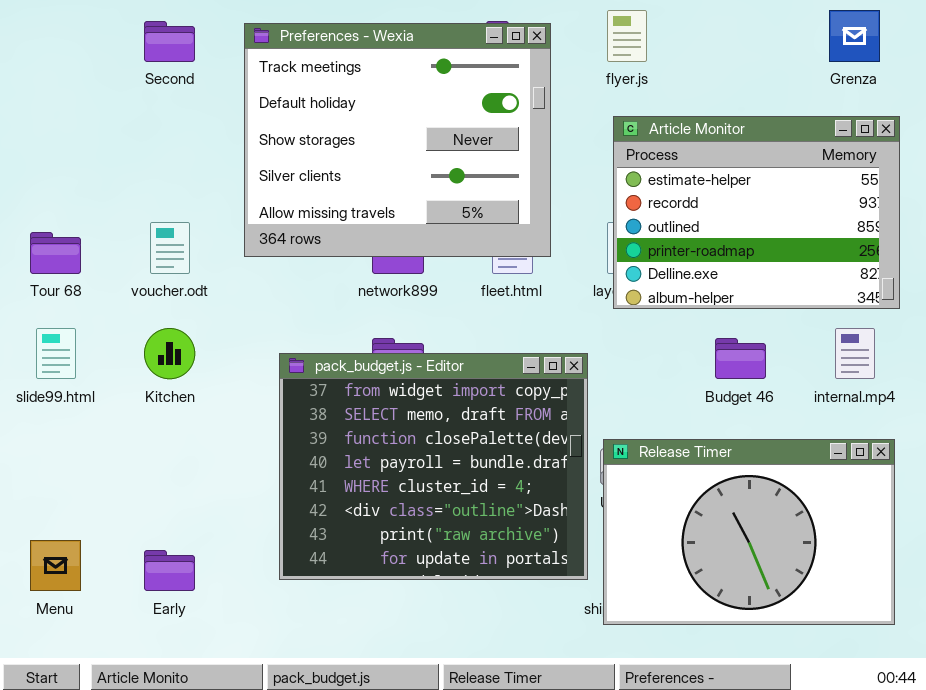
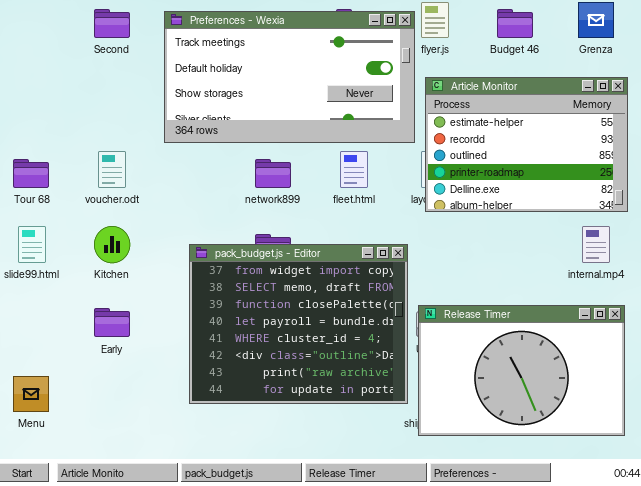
Preferences - Wexia: [244,23,551,257] -> [164,11,415,143], resized
Budget 46: [715,338,766,379] -> [497,9,533,38], moved
Early: [144,550,195,591] -> [94,308,130,337], moved

